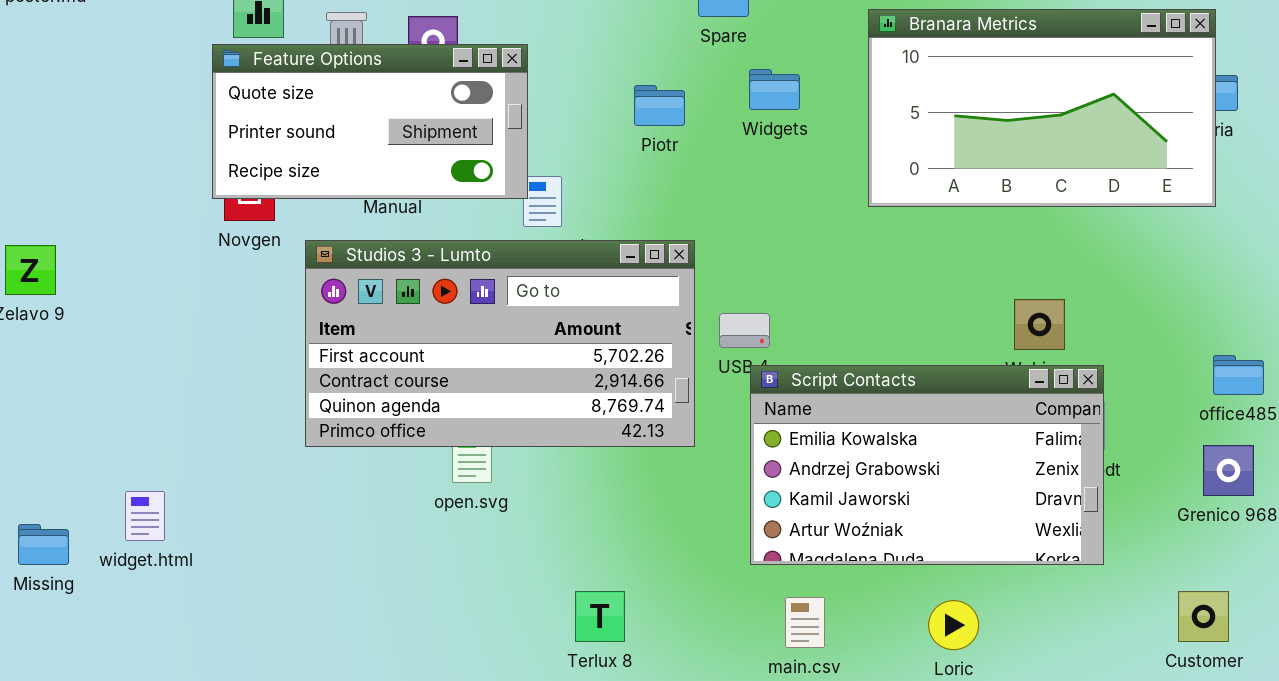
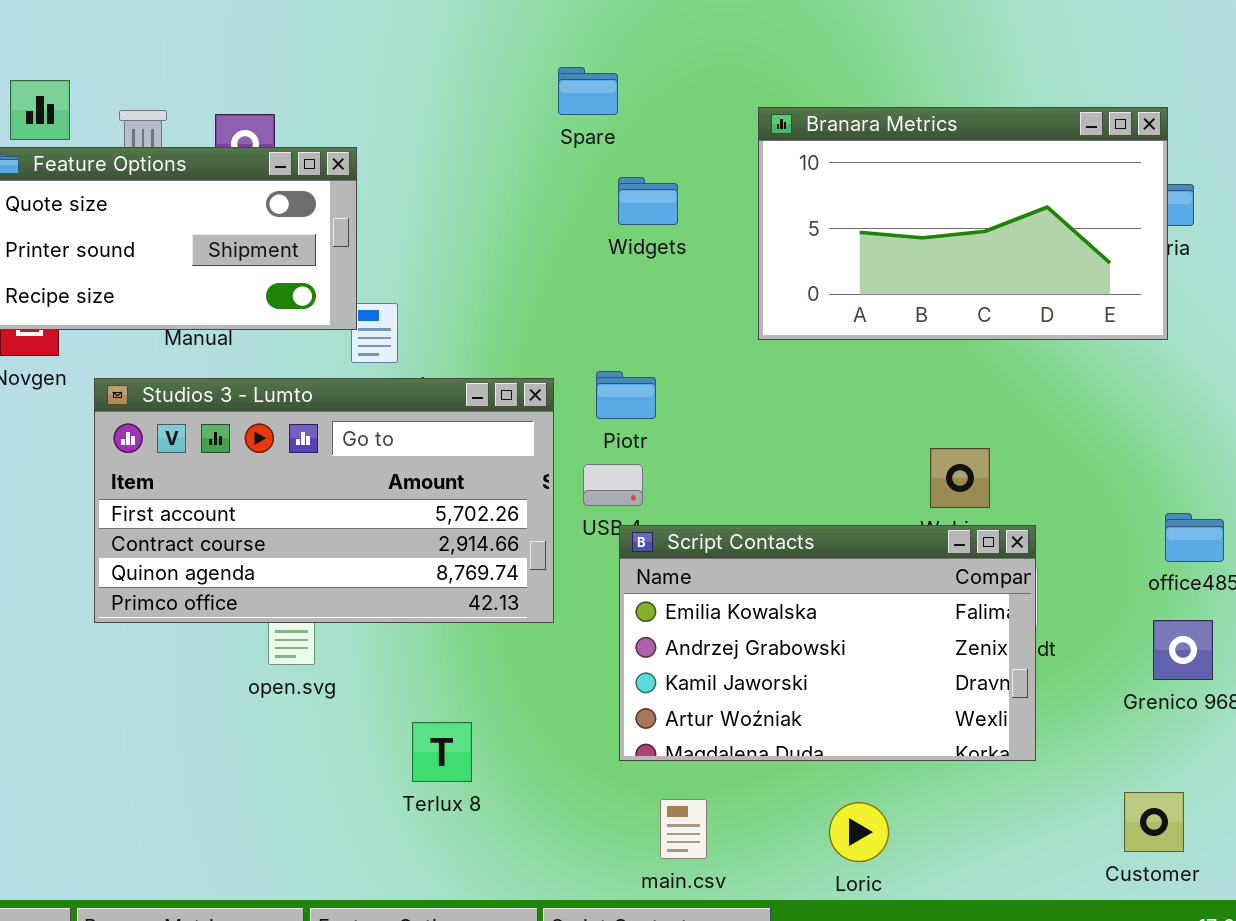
Piotr: [634,85,685,126] -> [596,371,656,419], moved
Terlux 8: [575,591,625,642] -> [412,722,472,782], moved

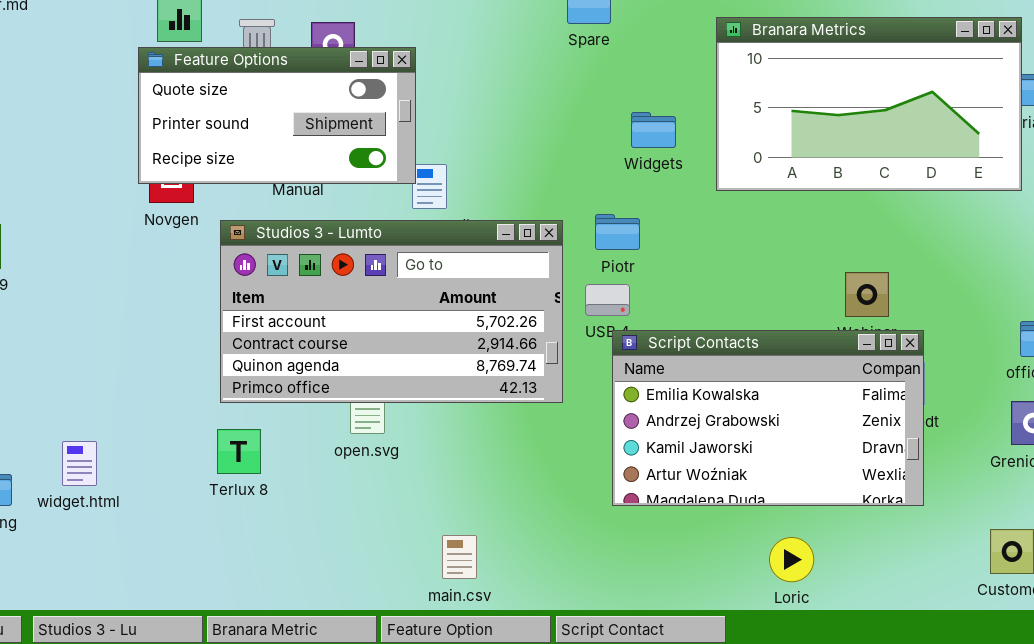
Widgets: [618,177,678,225] -> [631,112,676,148], moved
Terlux 8: [412,722,472,782] -> [217,429,261,474], moved
main.csv: [660,799,707,859] -> [442,535,477,579], moved

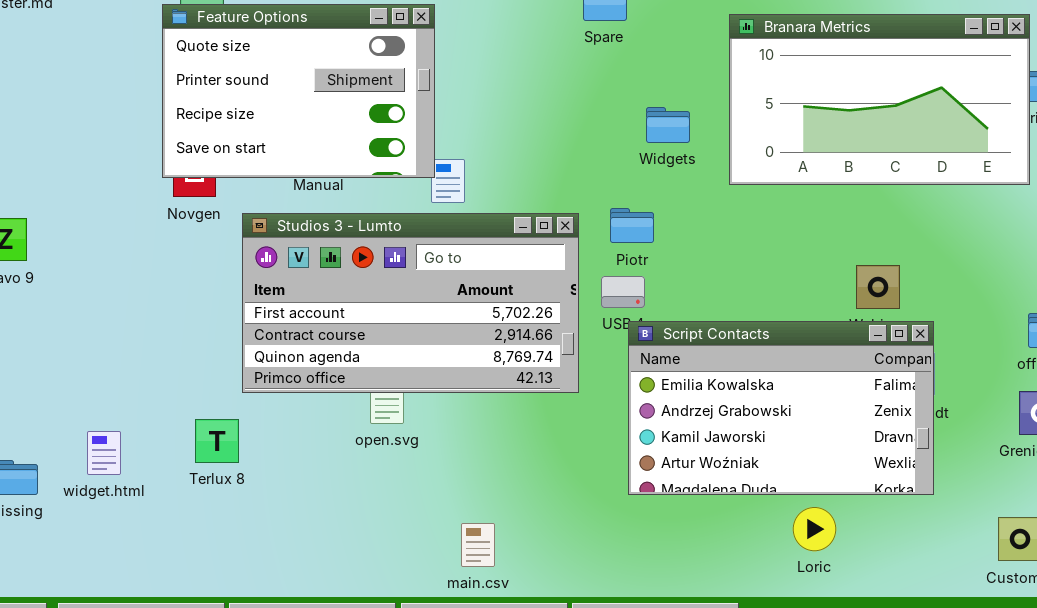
Feature Options: [138,47,416,184] -> [162,4,435,178], resized
Terlux 8: [217,429,261,474] -> [195,419,239,463], moved
Loric: [769,537,814,582] -> [793,507,836,551], moved

